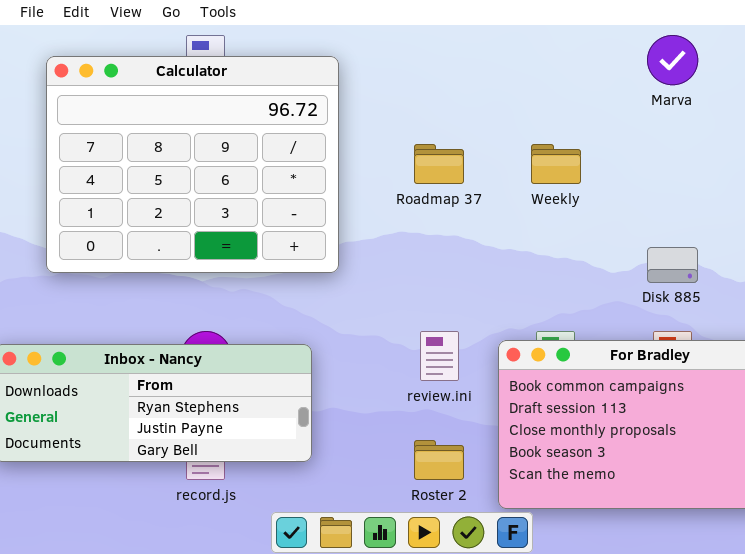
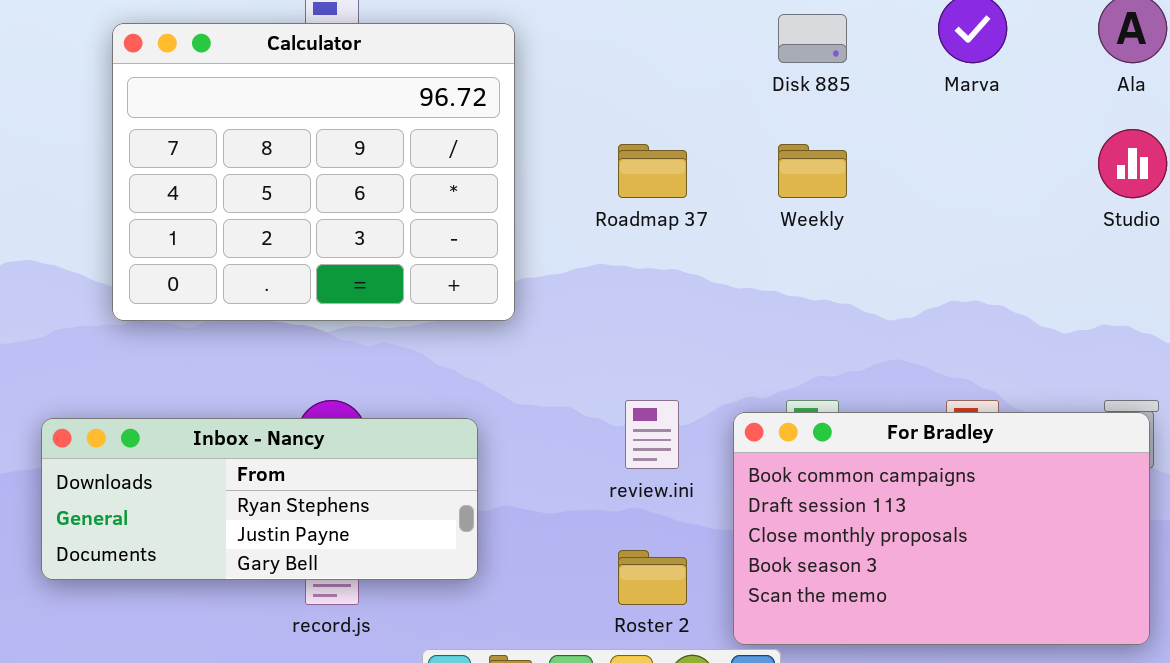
Disk 885: [647,247,698,283] -> [778,14,847,63], moved

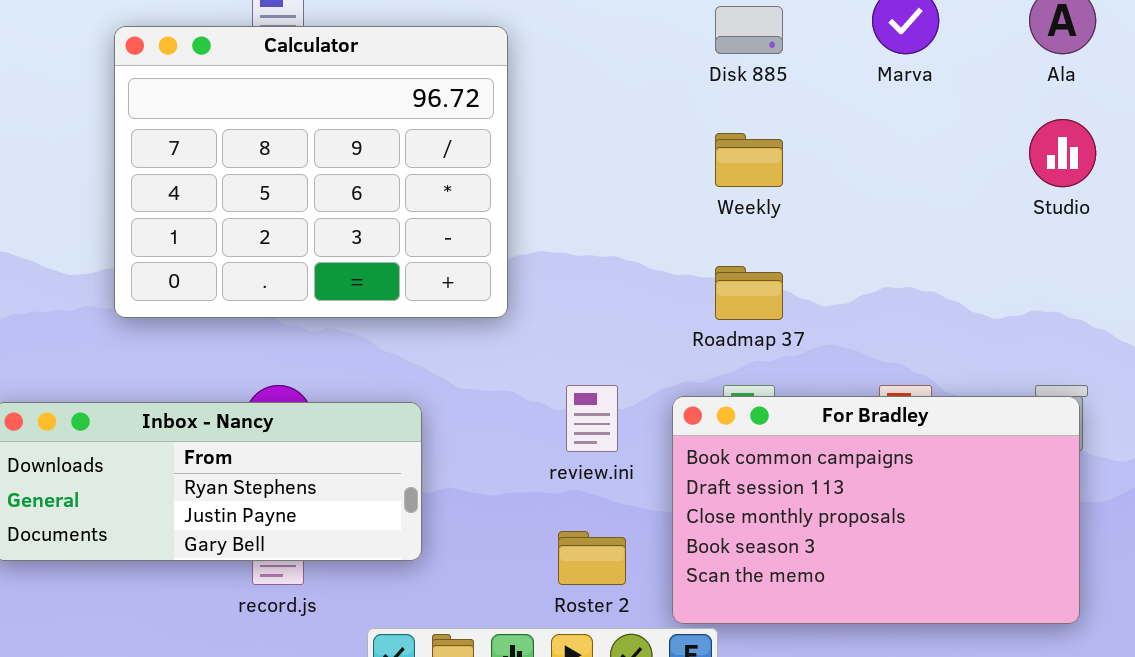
Calculator: [112,23,515,321] -> [114,26,508,318], moved
Roadmap 37: [618,144,687,198] -> [715,266,783,320], moved

